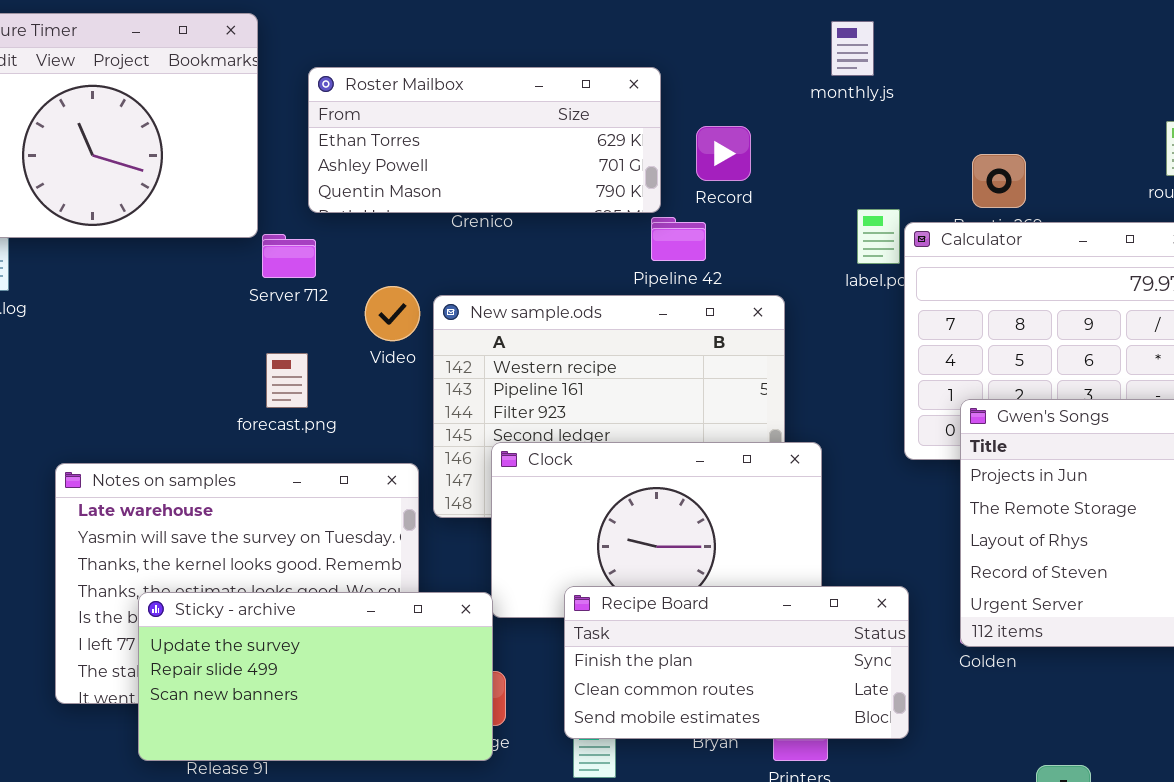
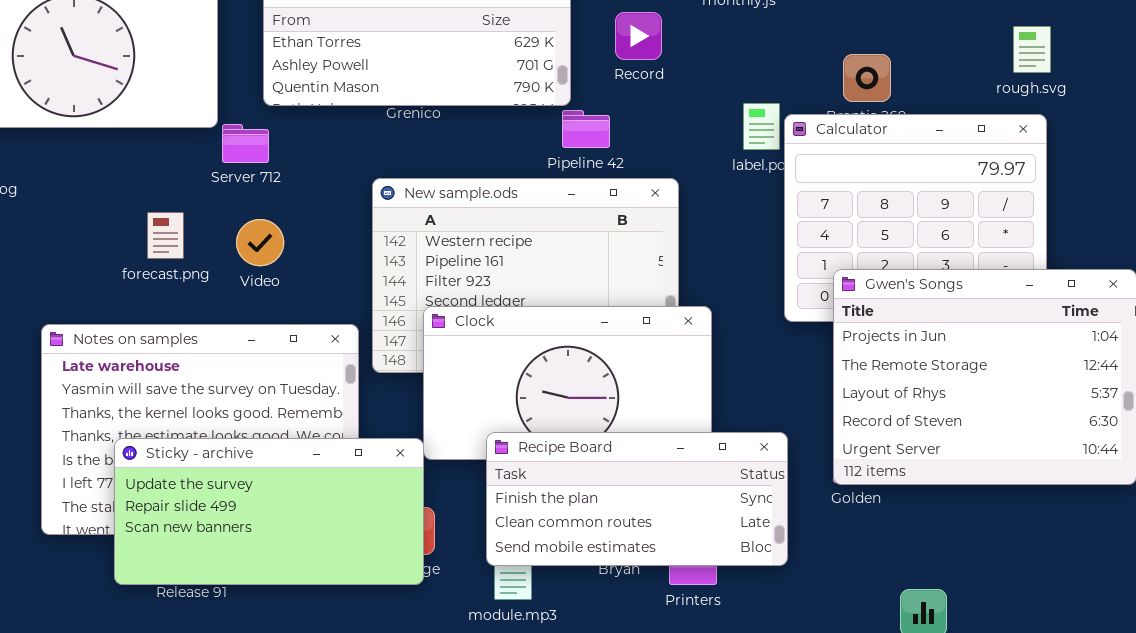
Record: [696,126,751,181] -> [615,12,662,60], moved
Video: [365,286,420,341] -> [236,219,284,266], moved
forecast.png: [266,353,308,408] -> [147,212,184,259], moved

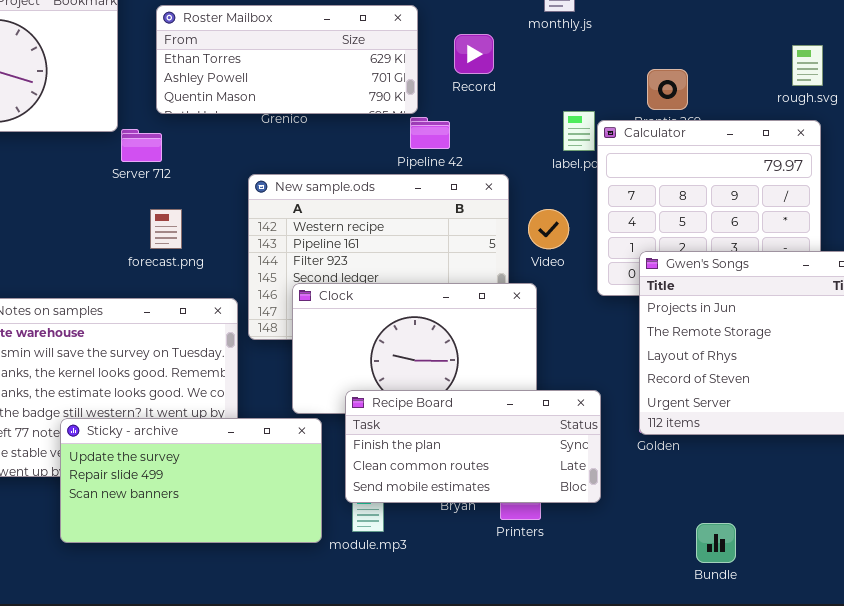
forecast.png: [147,212,184,259] -> [150,209,182,249], moved
Video: [236,219,284,266] -> [528,209,569,249], moved
Sticky - archive: [114,438,424,585] -> [60,418,322,543], moved

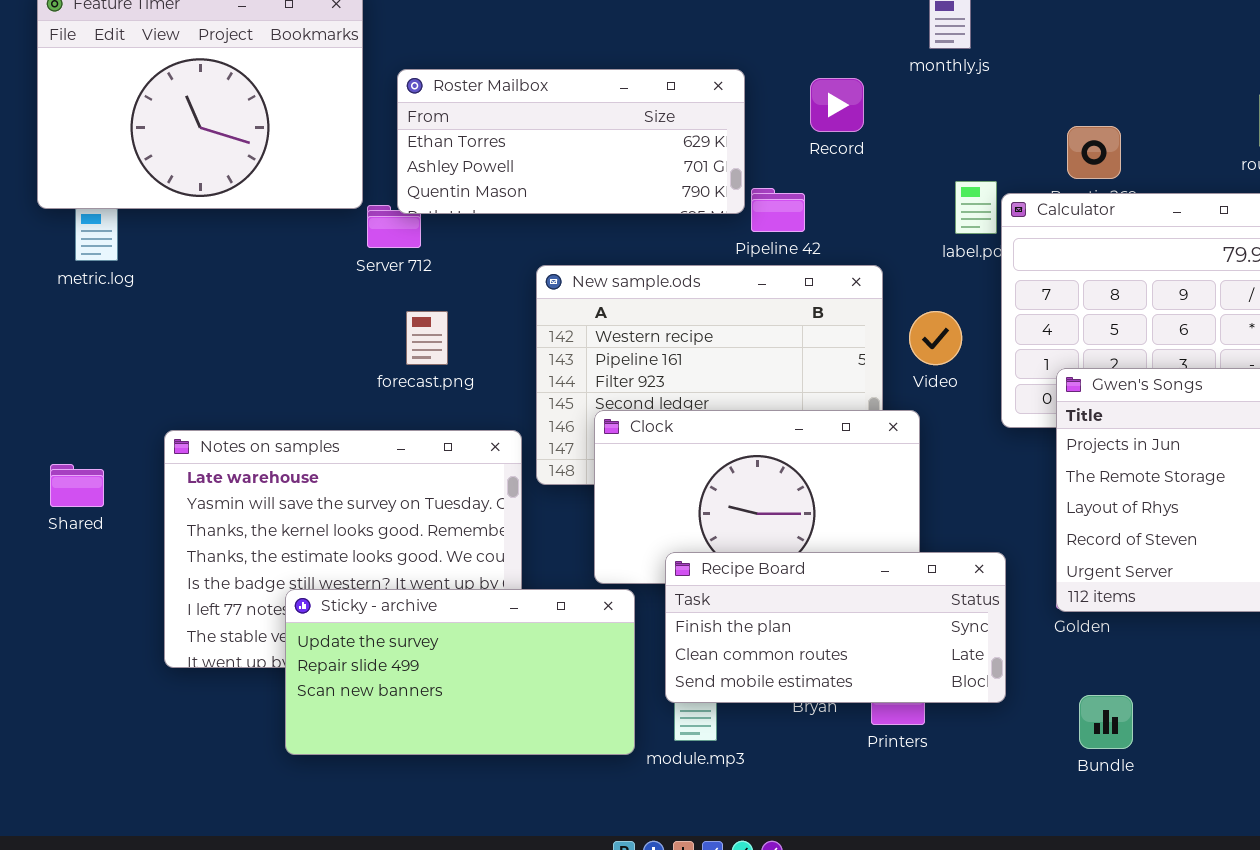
Roster Mailbox: [156,5,418,114] -> [397,69,745,214], moved
Bundle: [696,523,736,563] -> [1079,695,1133,749], moved

